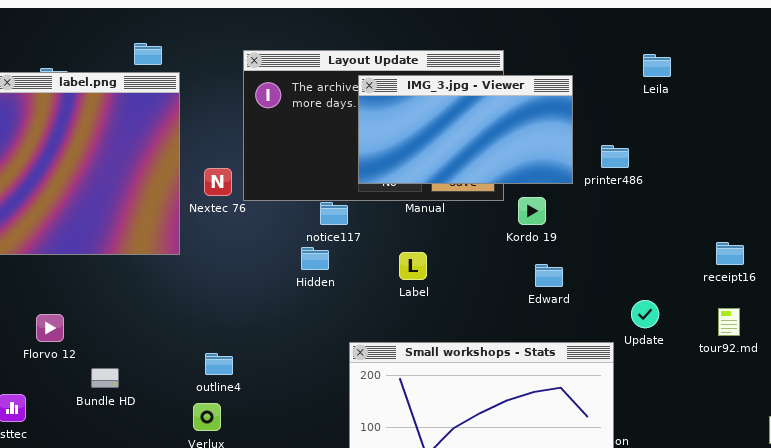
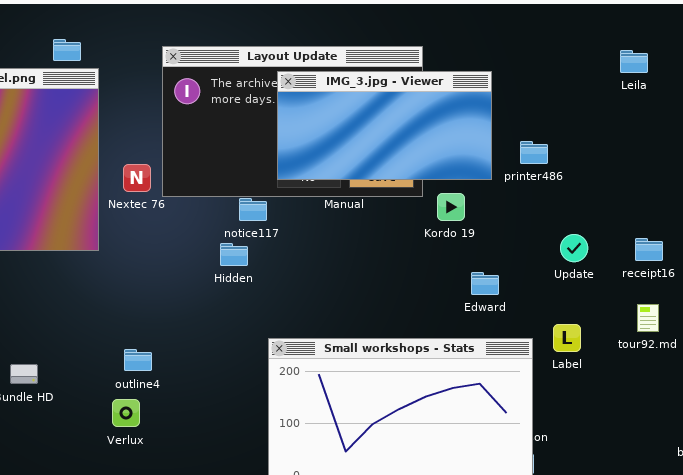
Leila: [643,54,671,77] -> [620,50,648,73], moved
Label: [399,252,427,280] -> [553,324,581,352], moved
Edward: [535,264,563,287] -> [471,272,499,295], moved
Update: [631,300,659,328] -> [560,234,588,262], moved

